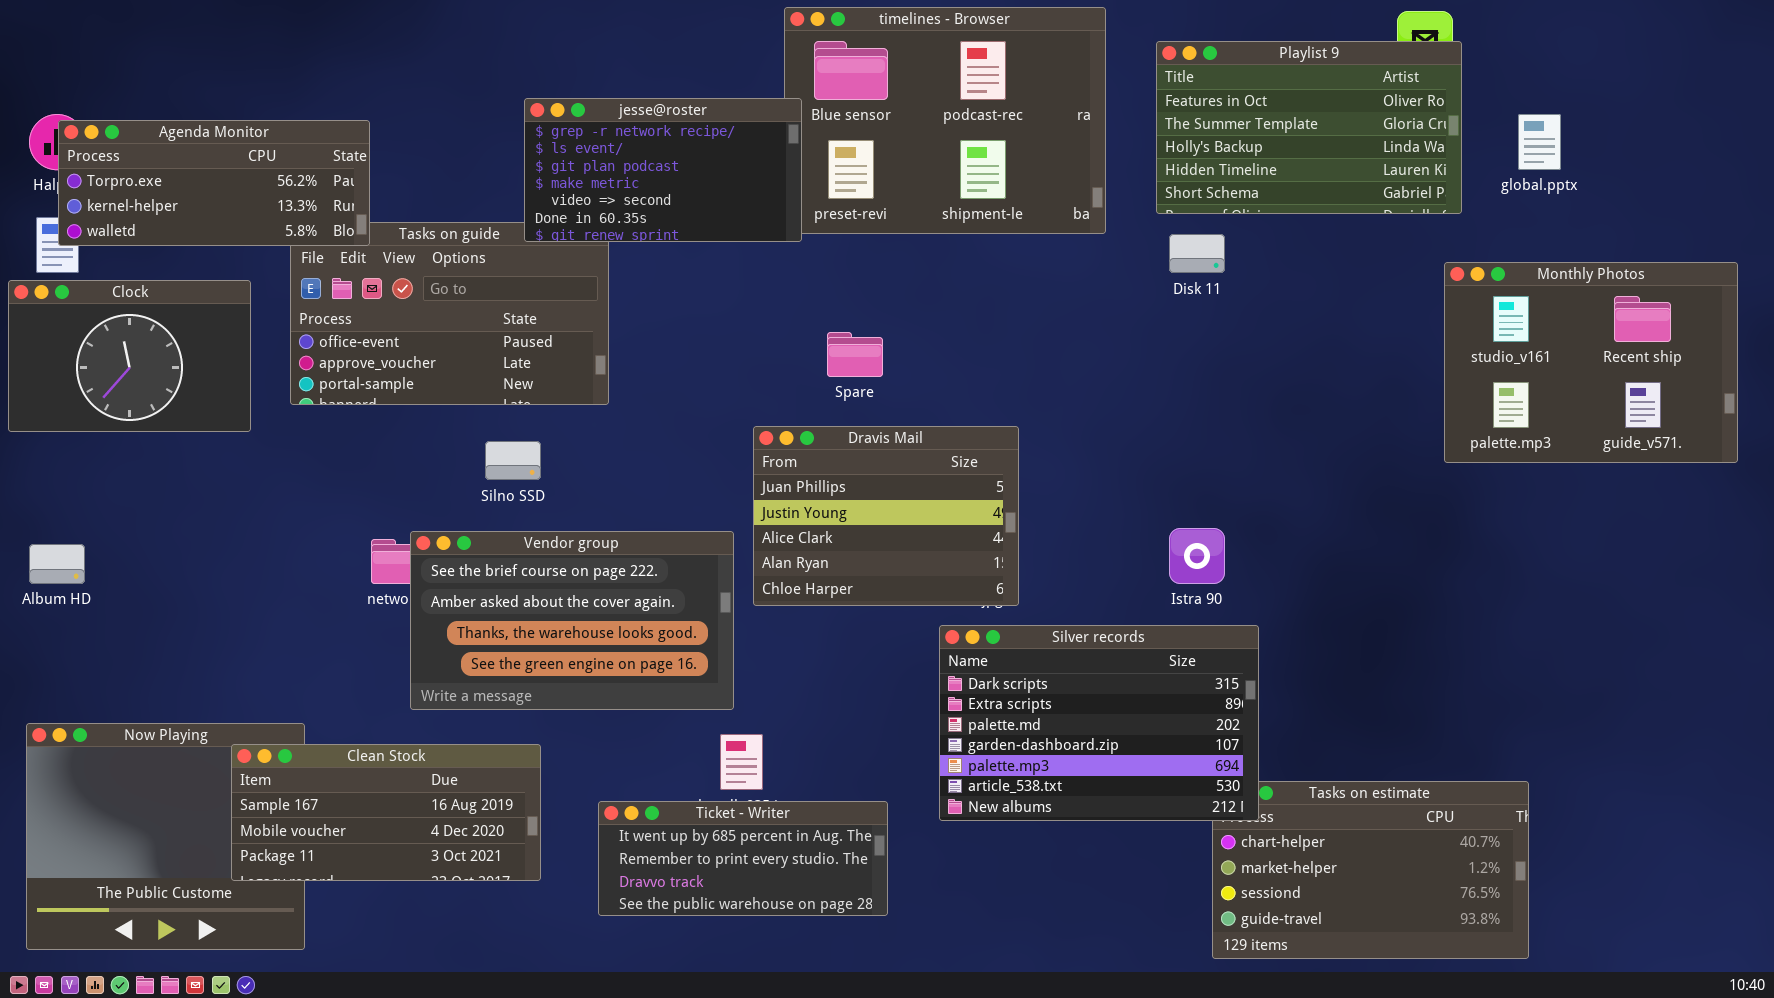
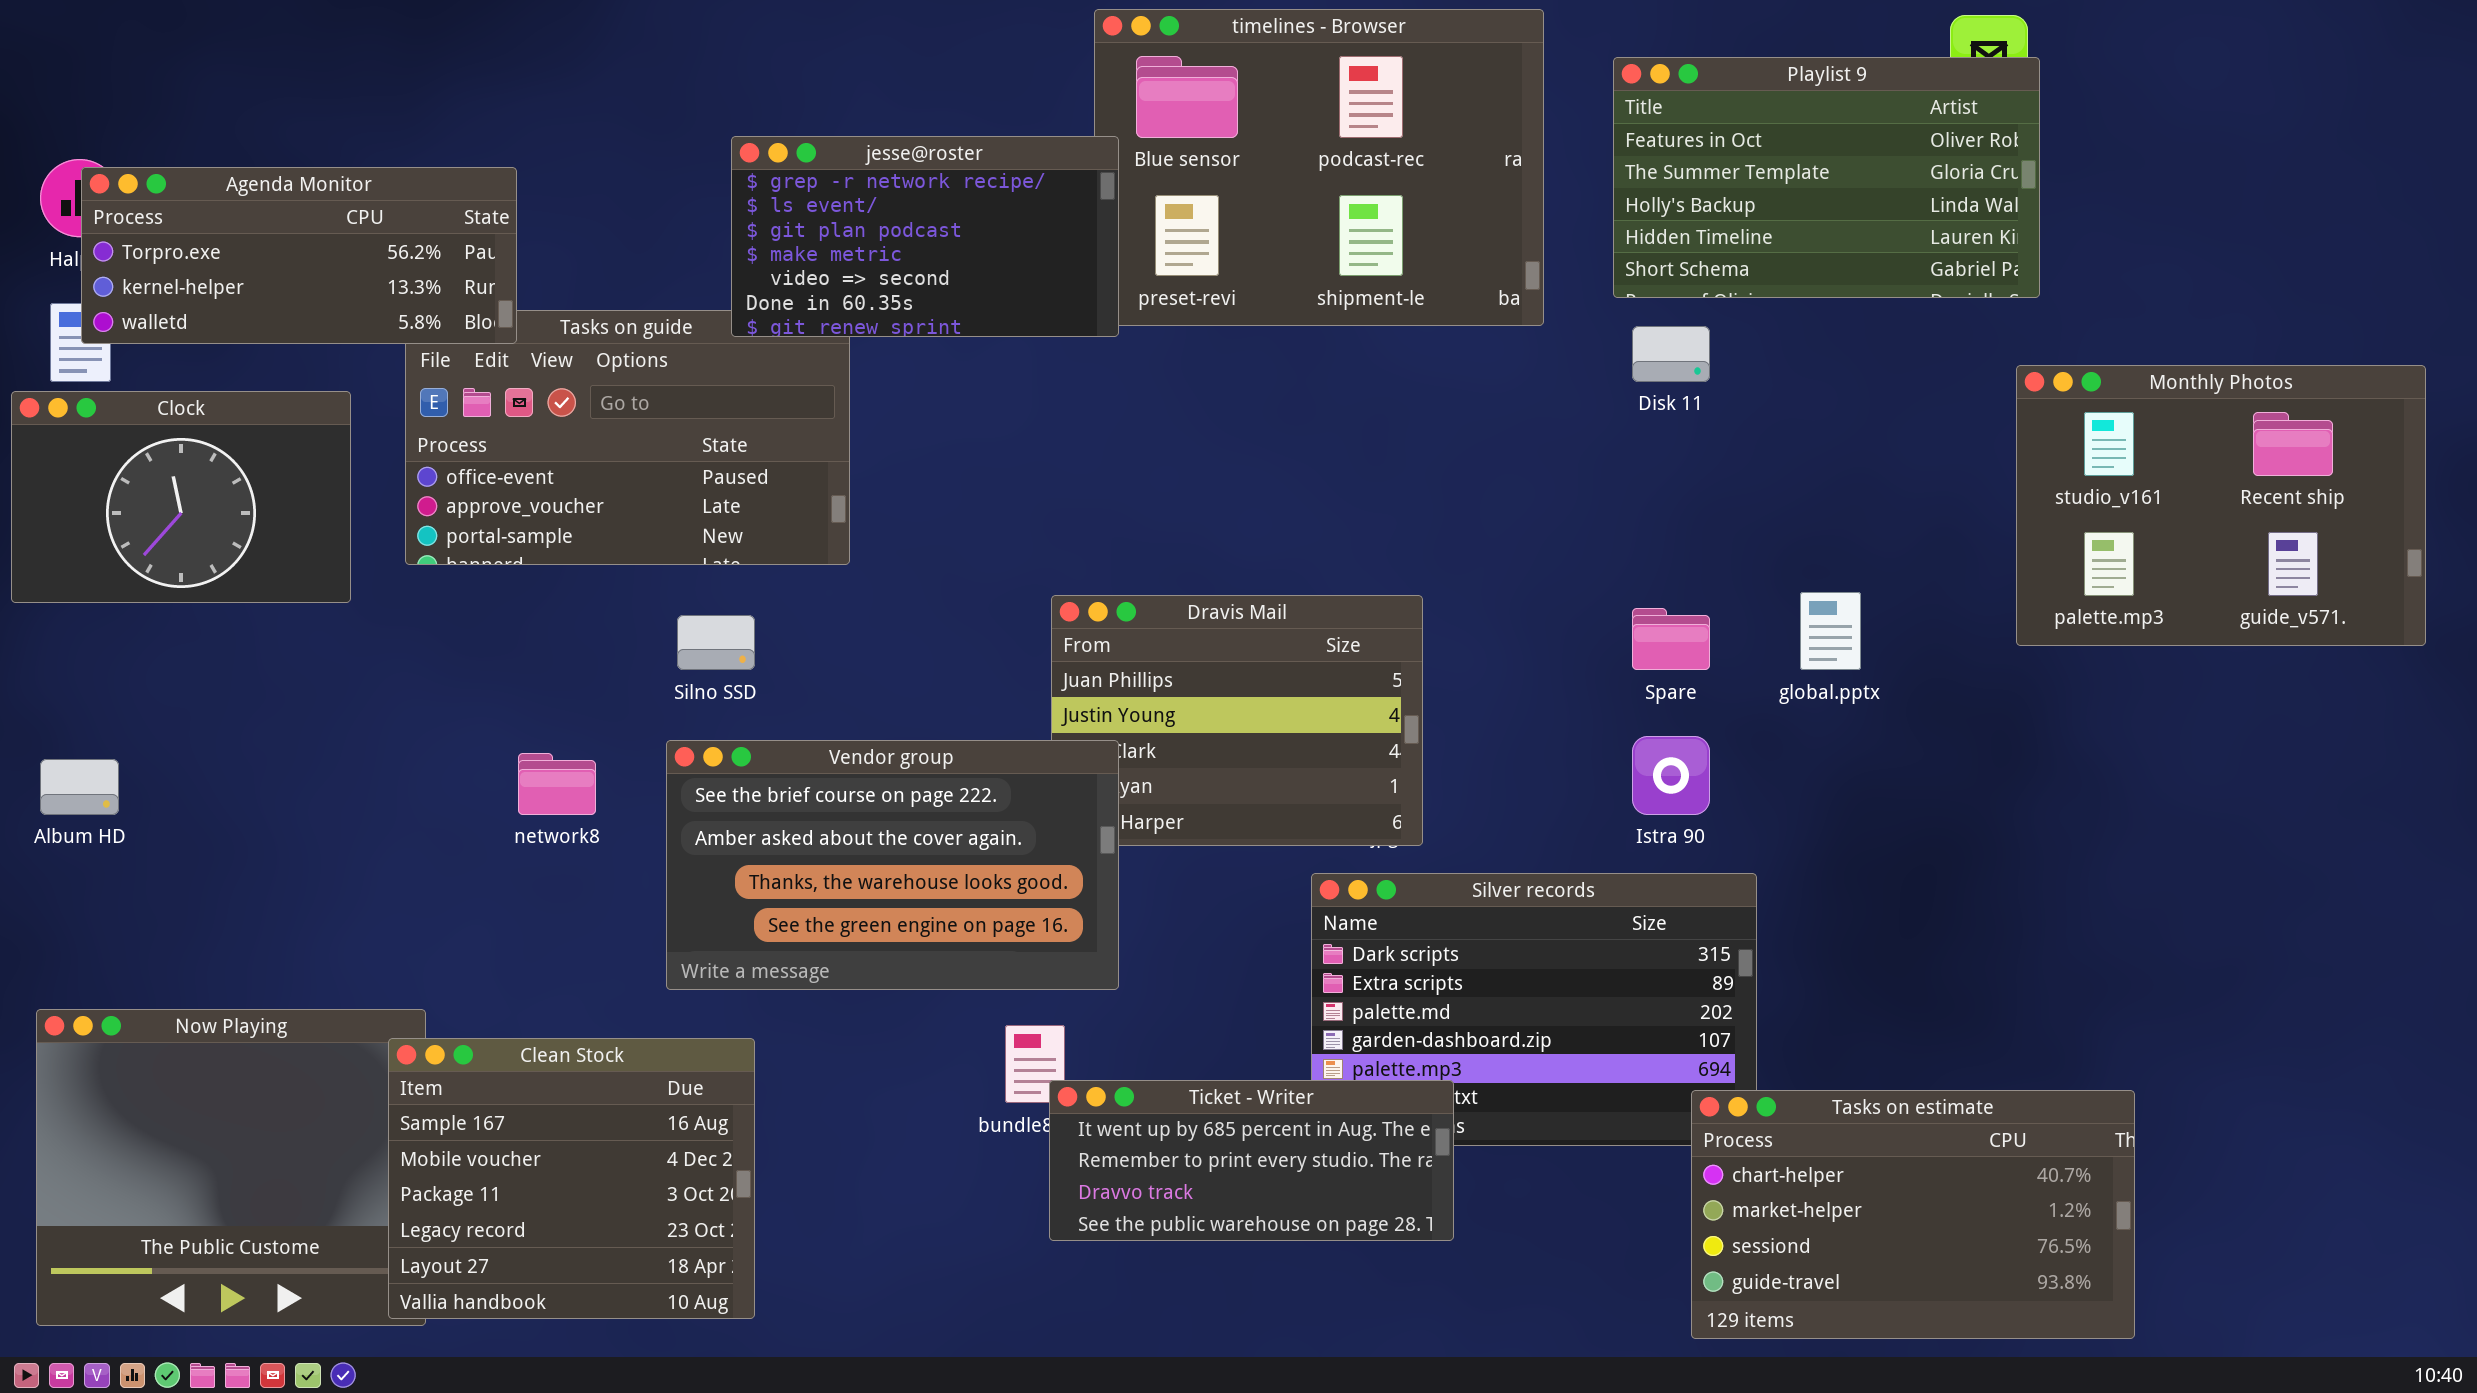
global.pptx: [1518,114,1561,170] -> [1800,592,1861,670], moved
Spare: [827,332,883,377] -> [1632,608,1710,670], moved
Vendor group: [410,531,734,710] -> [666,740,1119,990], moved
Clean Stock: [231,744,541,881] -> [388,1038,755,1319], resized
Tasks on estimate: [1212,781,1529,959] -> [1691,1090,2135,1339], raised
Ticket - Writer: [598,801,888,916] -> [1049,1080,1454,1241], moved

